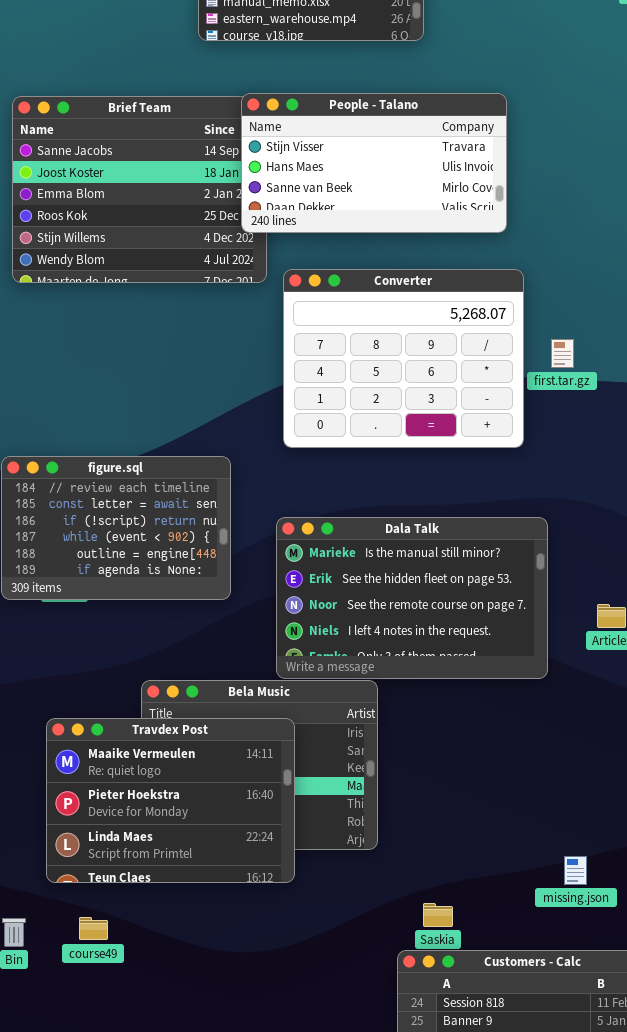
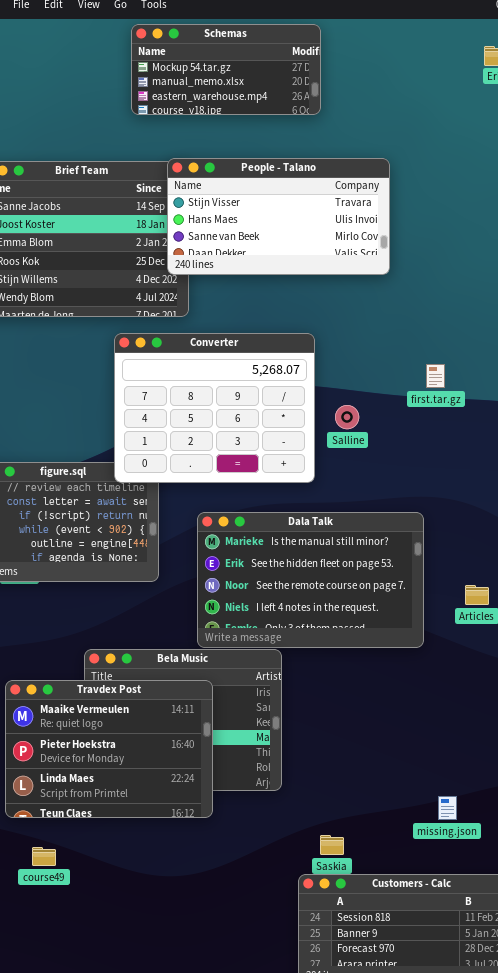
Converter: [283,269,524,448] -> [114,333,315,483], moved

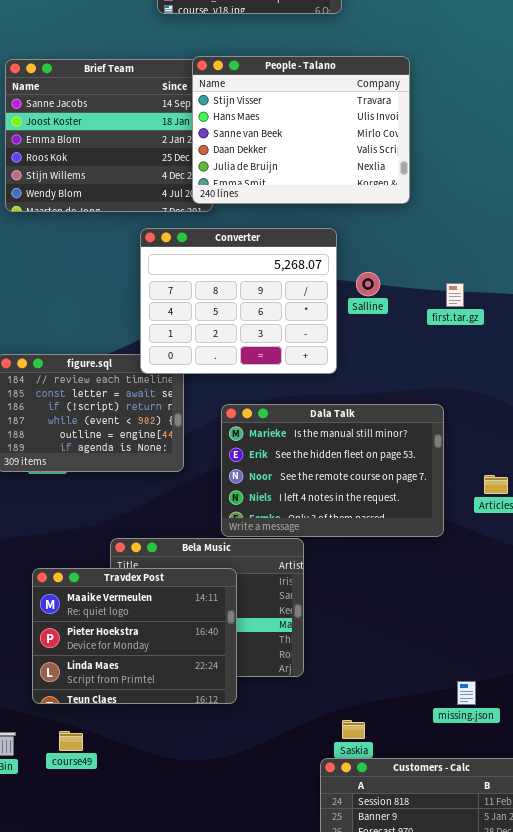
People - Talano: [167,158,390,275] -> [192,56,410,204], resized
first.tar.gz: [426,364,445,388] -> [446,283,464,307], moved
Salline: [335,405,359,429] -> [356,272,380,296], moved

